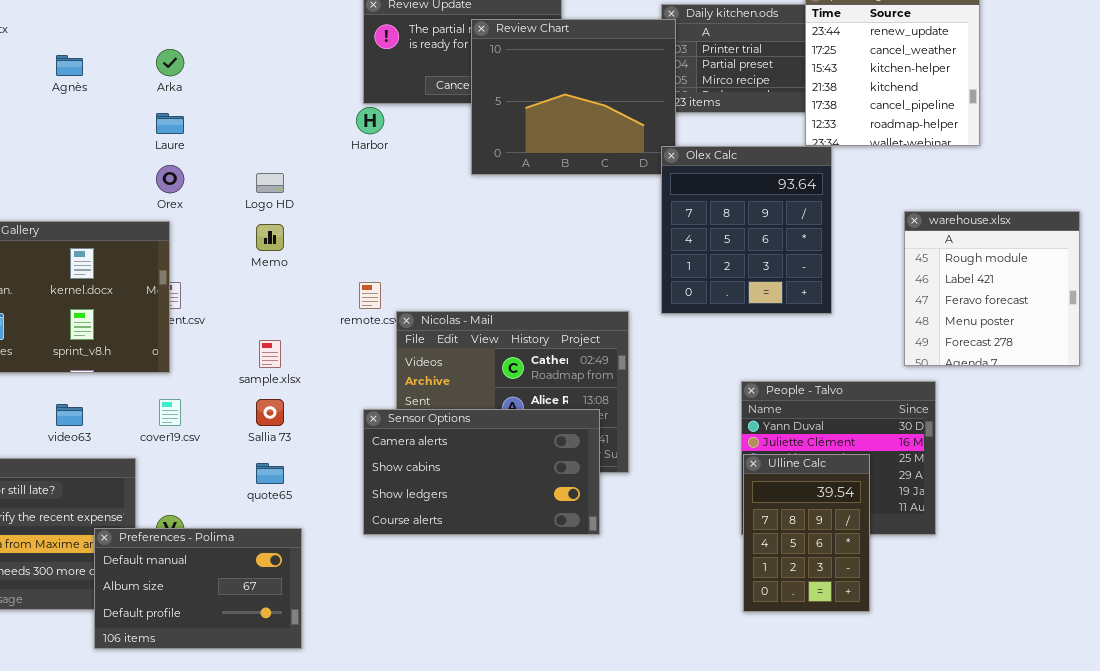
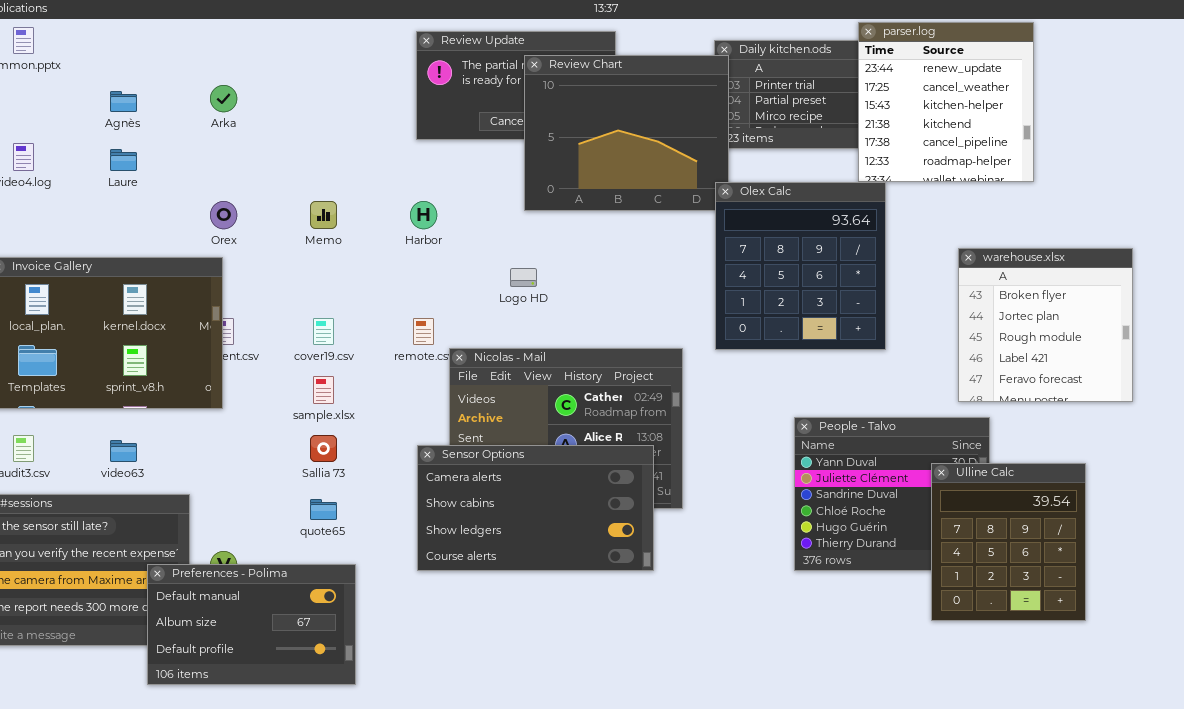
Harbor: [356,107,384,134] -> [410,201,437,229], moved
Laure: [156,113,184,134] -> [110,149,137,171], moved
Logo HD: [256,173,284,193] -> [510,268,537,287], moved
warehouse.xlsx: [904,211,1080,366] -> [958,248,1133,402], scrolled up 2 rows
Memo: [256,224,284,251] -> [310,201,337,229], moved
cover19.csv: [159,399,181,426] -> [313,318,334,345], moved
Ulline Calc: [743,454,870,612] -> [931,463,1086,621], moved, resized

